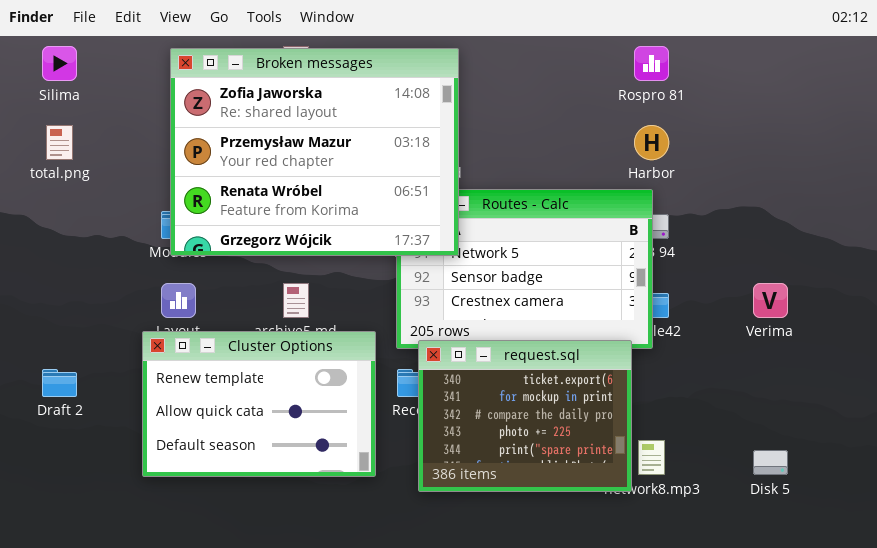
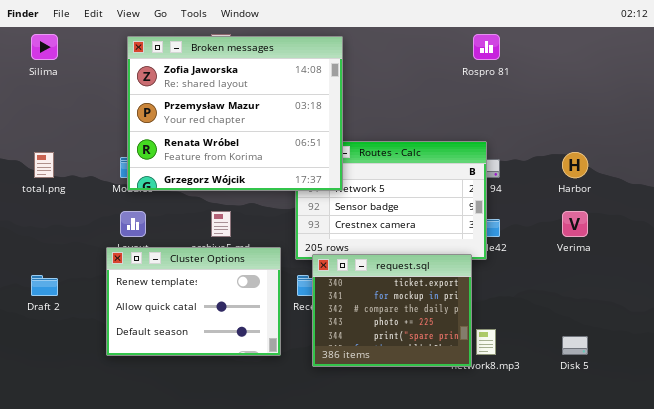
total.png: [46,125,73,160] -> [34,152,54,178], moved
Harbor: [634,125,669,160] -> [562,152,588,178], moved

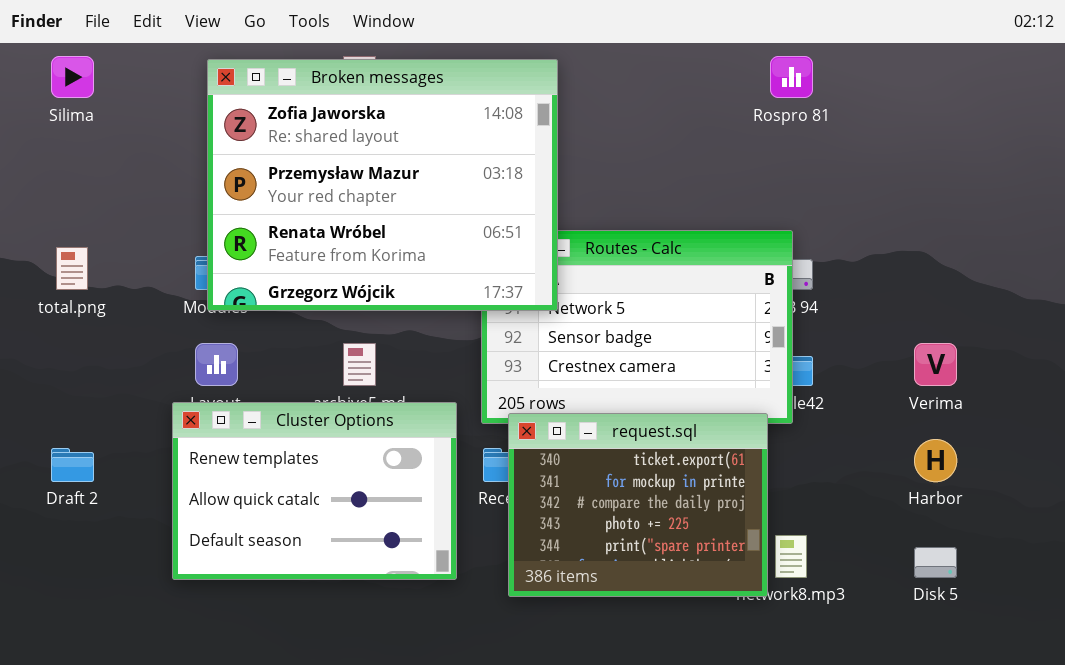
Harbor: [562,152,588,178] -> [914,439,957,482], moved

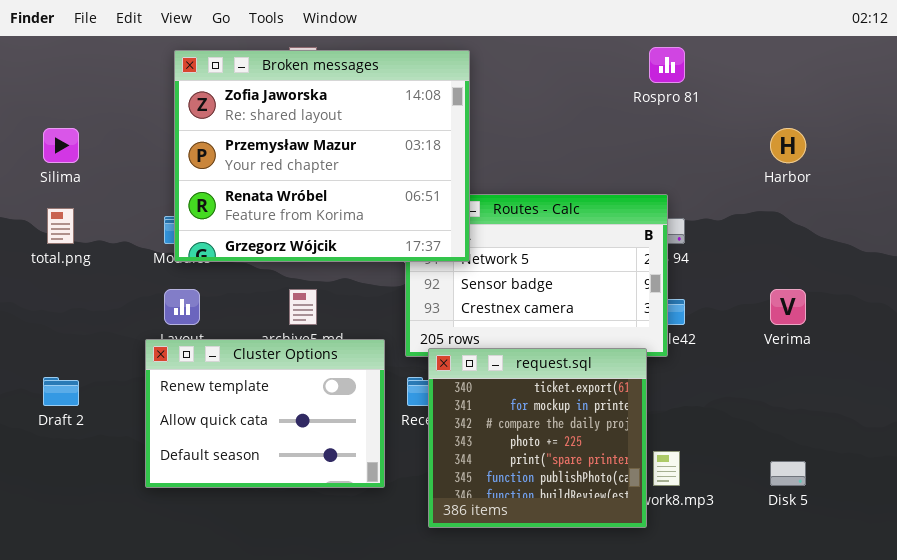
Silima: [51,56,94,98] -> [43,128,79,163], moved
request.sql: [508,413,768,597] -> [428,348,647,528], resized
Harbor: [914,439,957,482] -> [770,128,806,163], moved

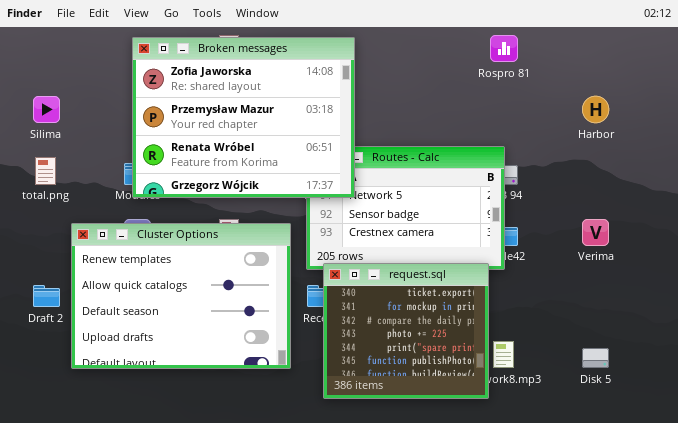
Cluster Options: [145,339,385,488] -> [71,223,291,369], resized

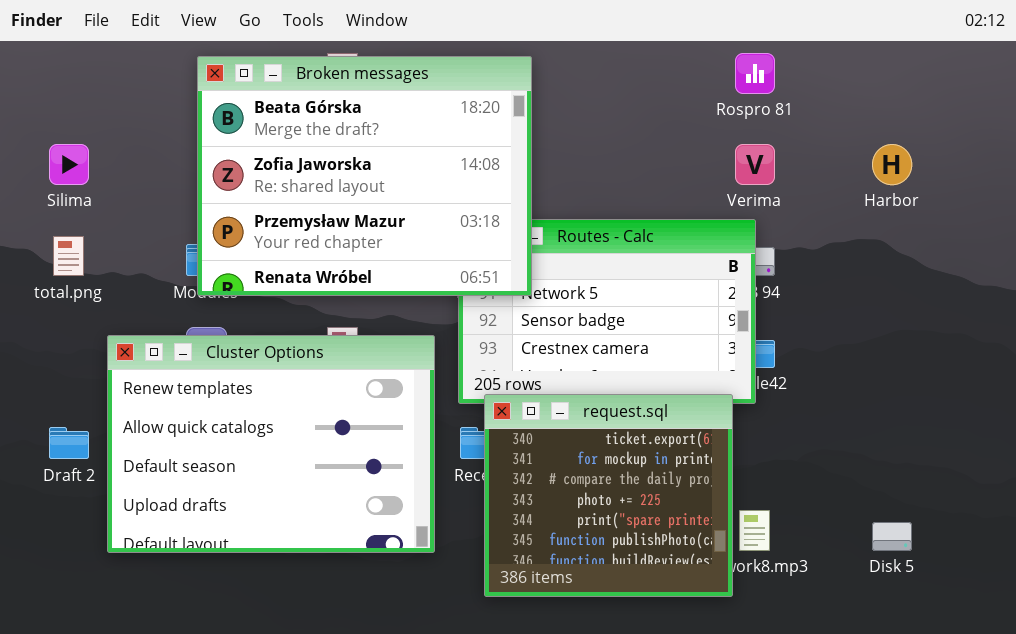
Broken messages: [132,37,355,198] -> [197,56,532,296], scrolled up 1 row
Verima: [582,219,609,246] -> [735,144,775,185], moved

